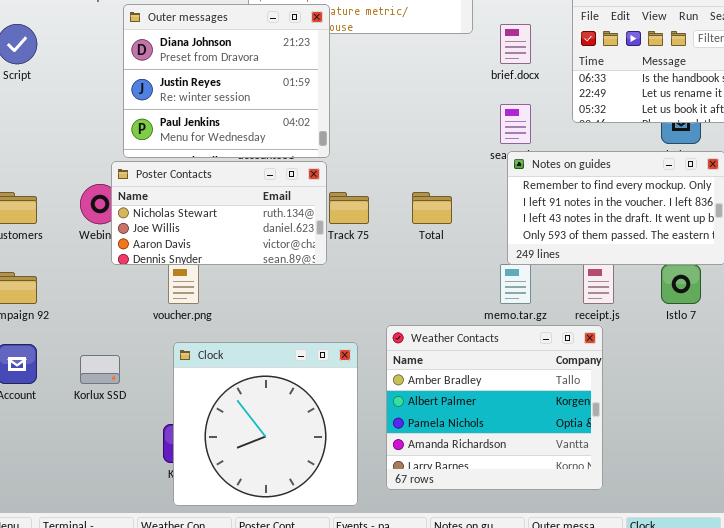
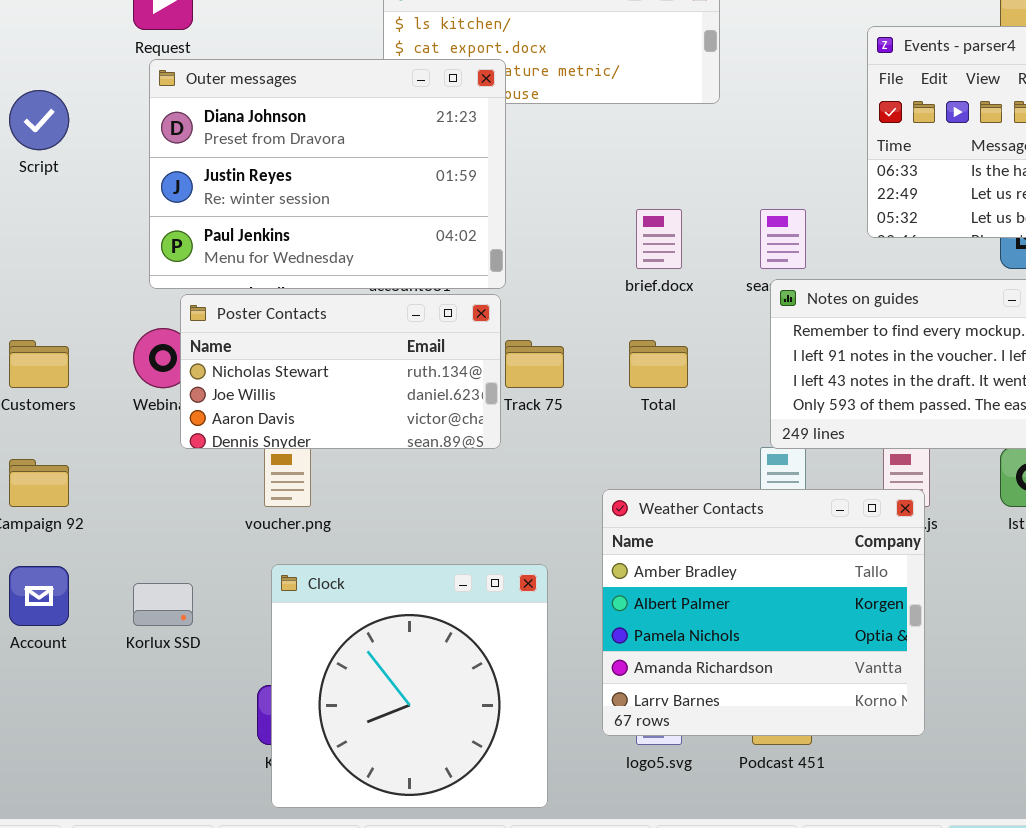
Outer messages: [123,4,330,158] -> [149,59,506,289], resized
brief.docx: [500,24,531,64] -> [636,209,682,269], moved
Weather Contacts: [386,325,603,490] -> [602,489,925,736], moved

